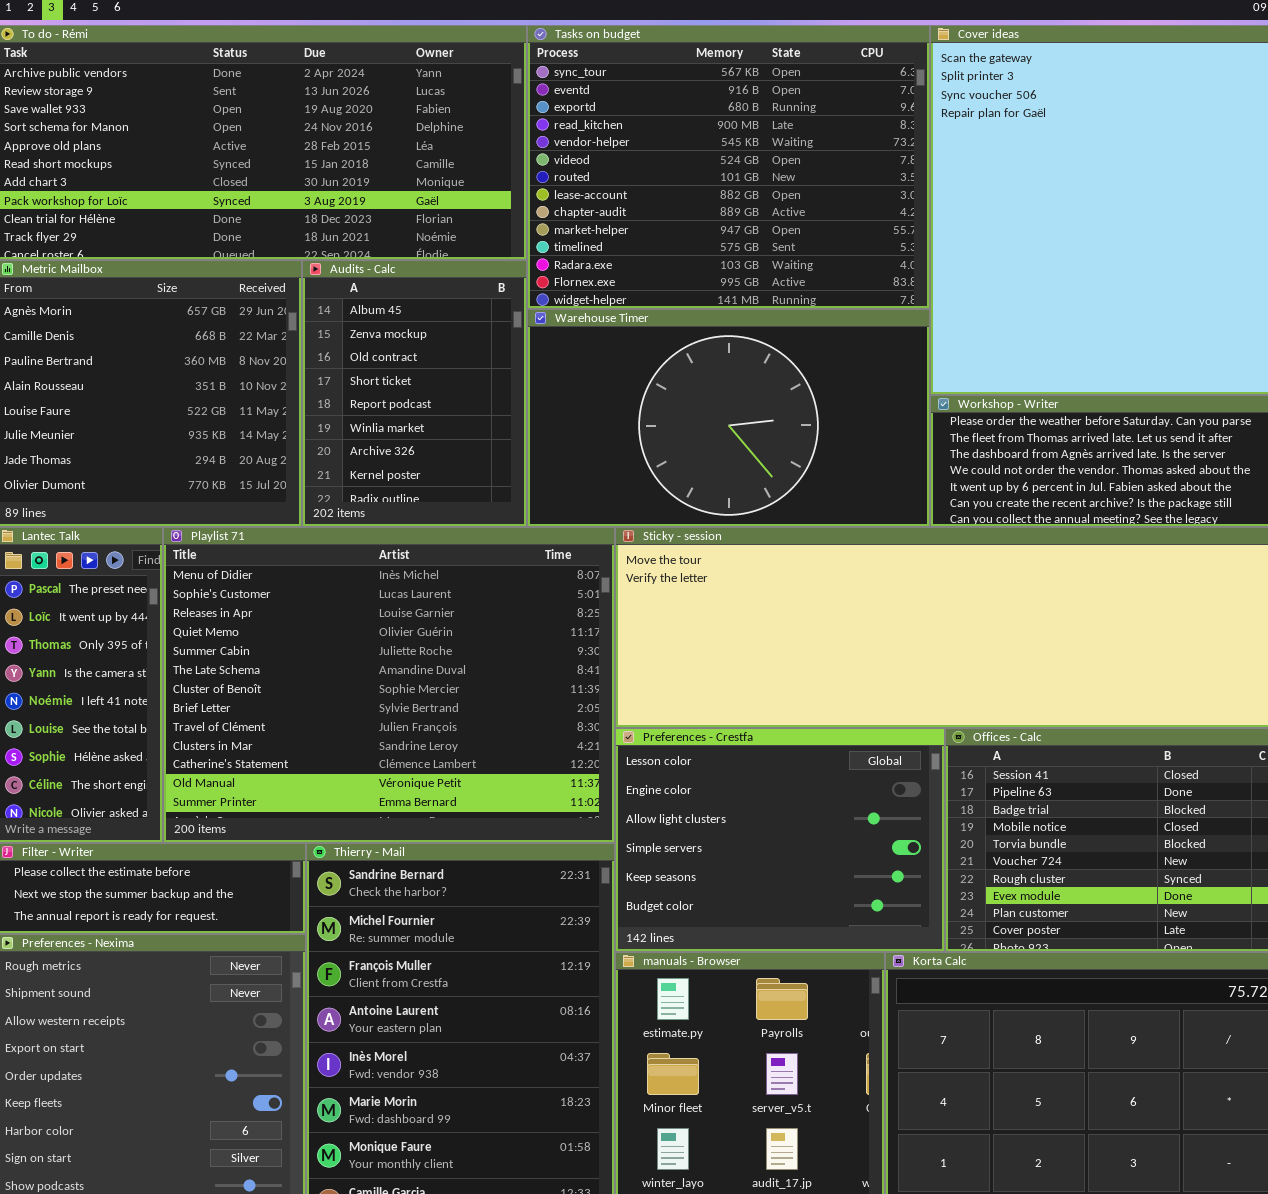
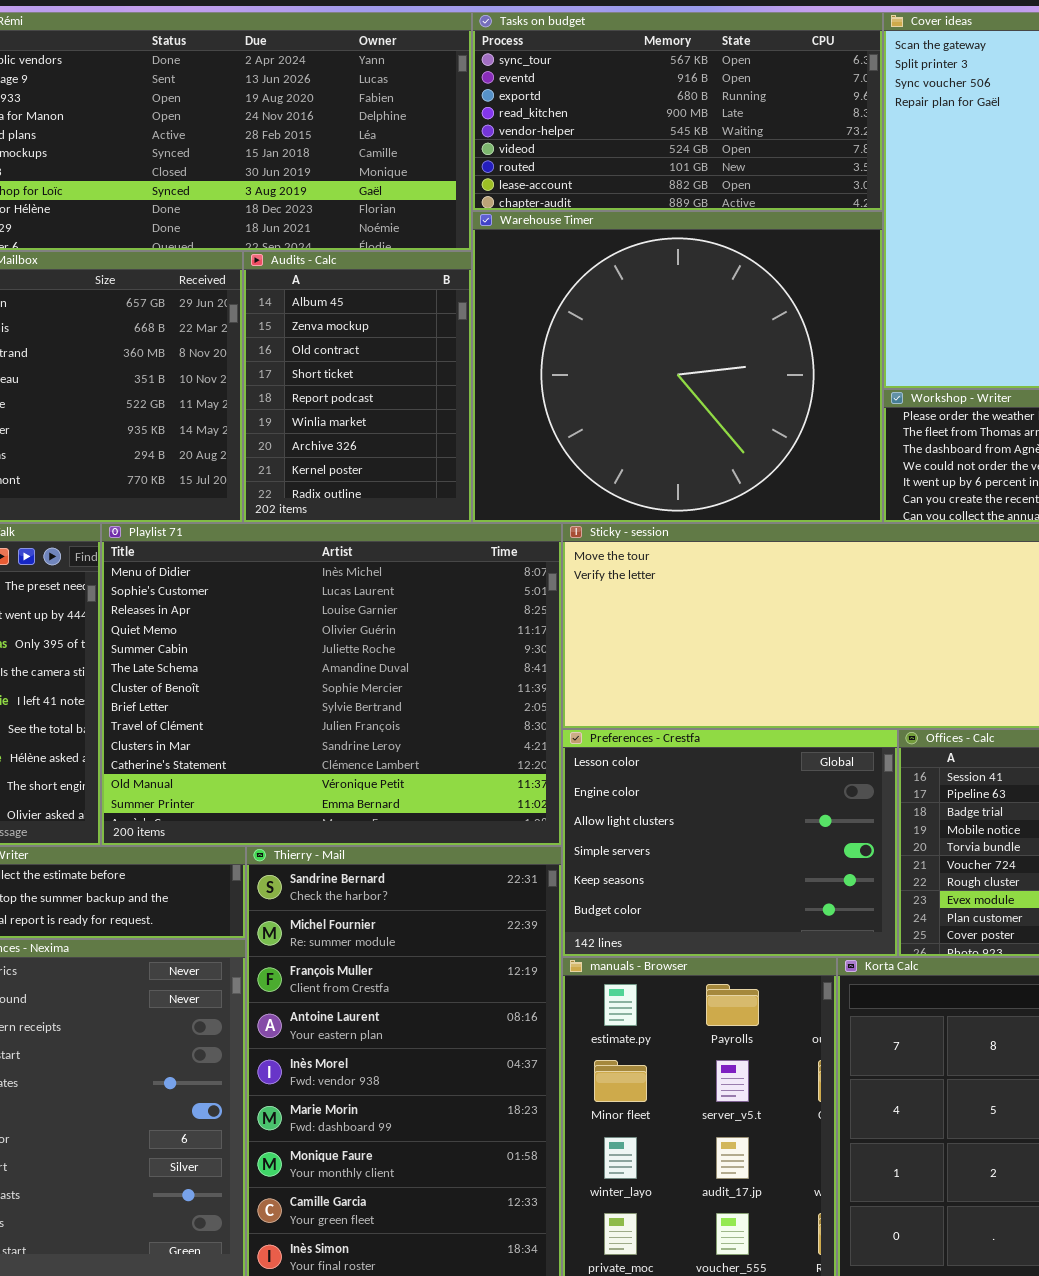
Tasks on budget: [527,25,930,309] -> [472,12,883,211], resized
Warehouse Timer: [527,309,930,527] -> [472,211,883,523], resized

